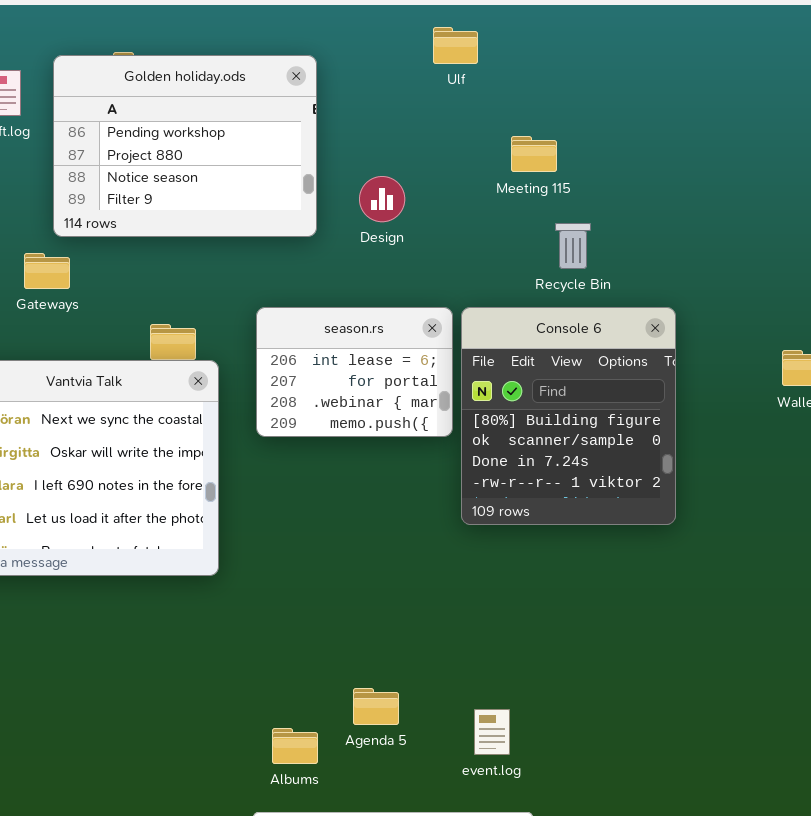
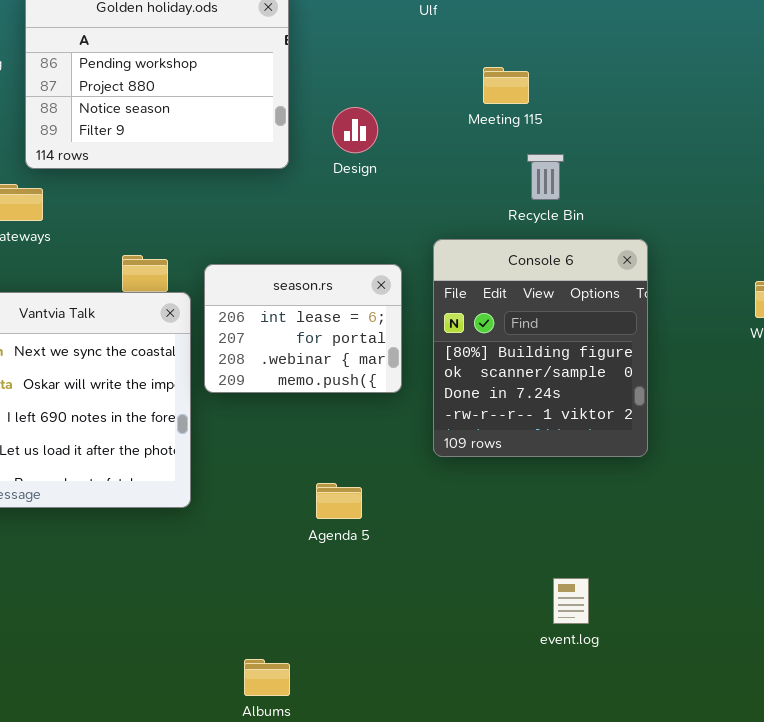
season.rs: [256,307,453,437] -> [204,264,402,393], moved
Agenda 5: [353,688,399,725] -> [316,483,362,519], moved
event.log: [474,709,510,755] -> [553,578,589,624], moved

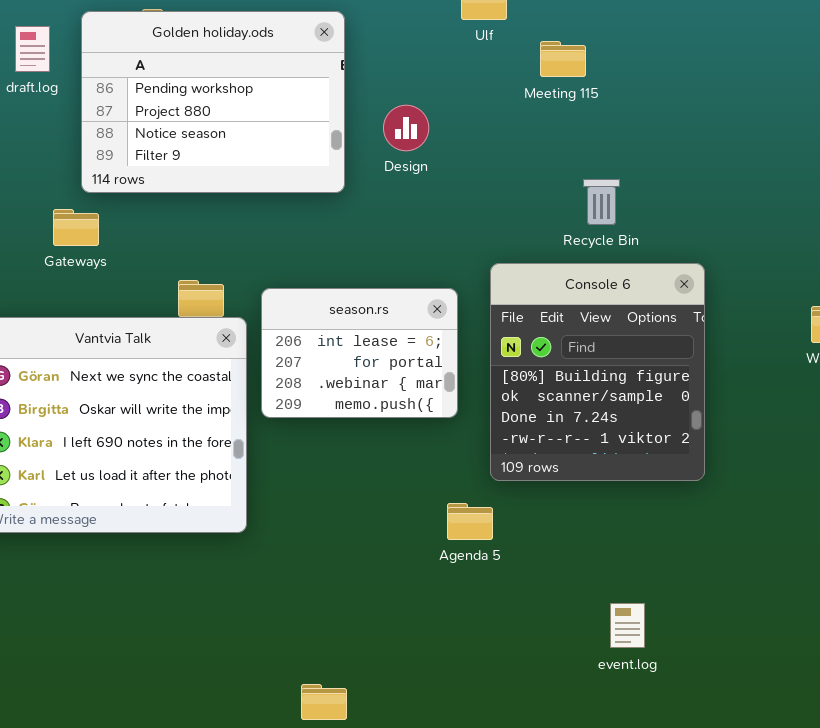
Meeting 115: [483,67,529,104] -> [540,41,586,77], moved
Design: [332,107,378,153] -> [383,105,429,151], moved
Agenda 5: [316,483,362,519] -> [447,503,493,540], moved

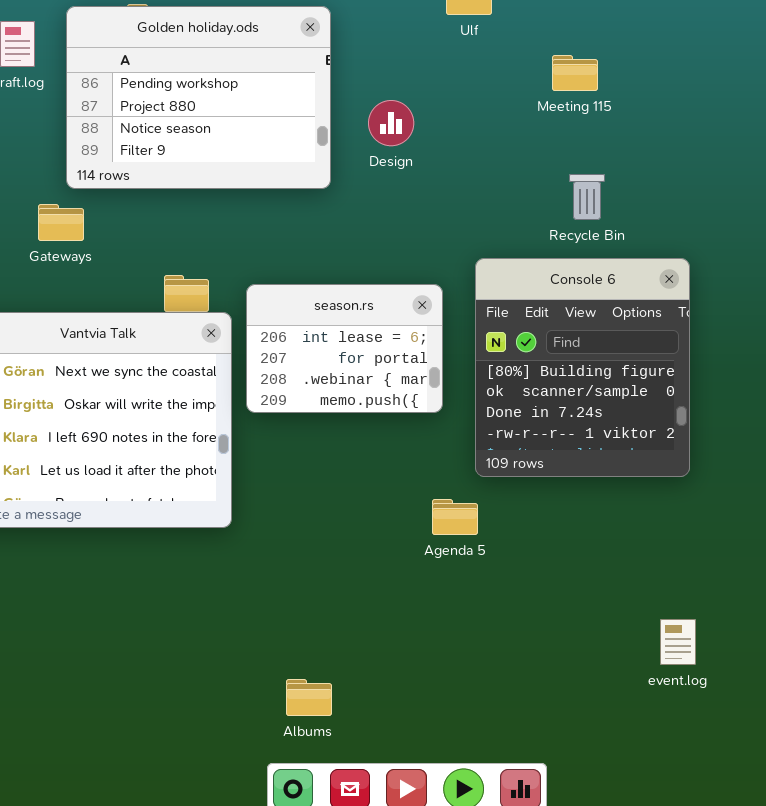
Meeting 115: [540,41,586,77] -> [552,55,598,91], moved
event.log: [610,603,645,648] -> [660,619,696,665], moved

